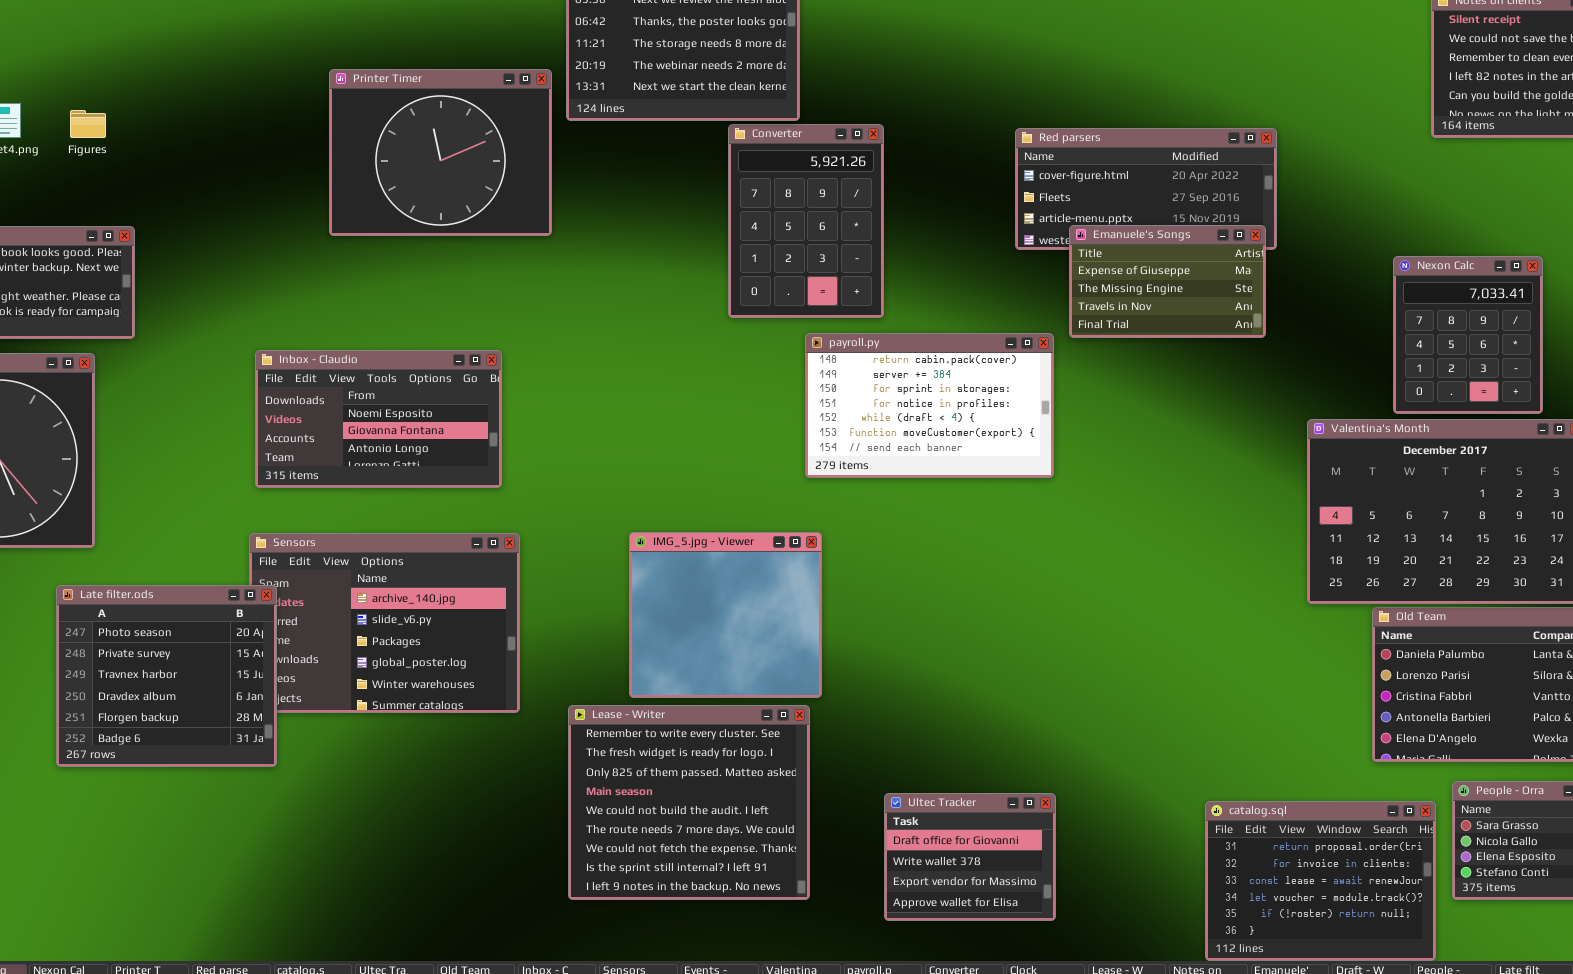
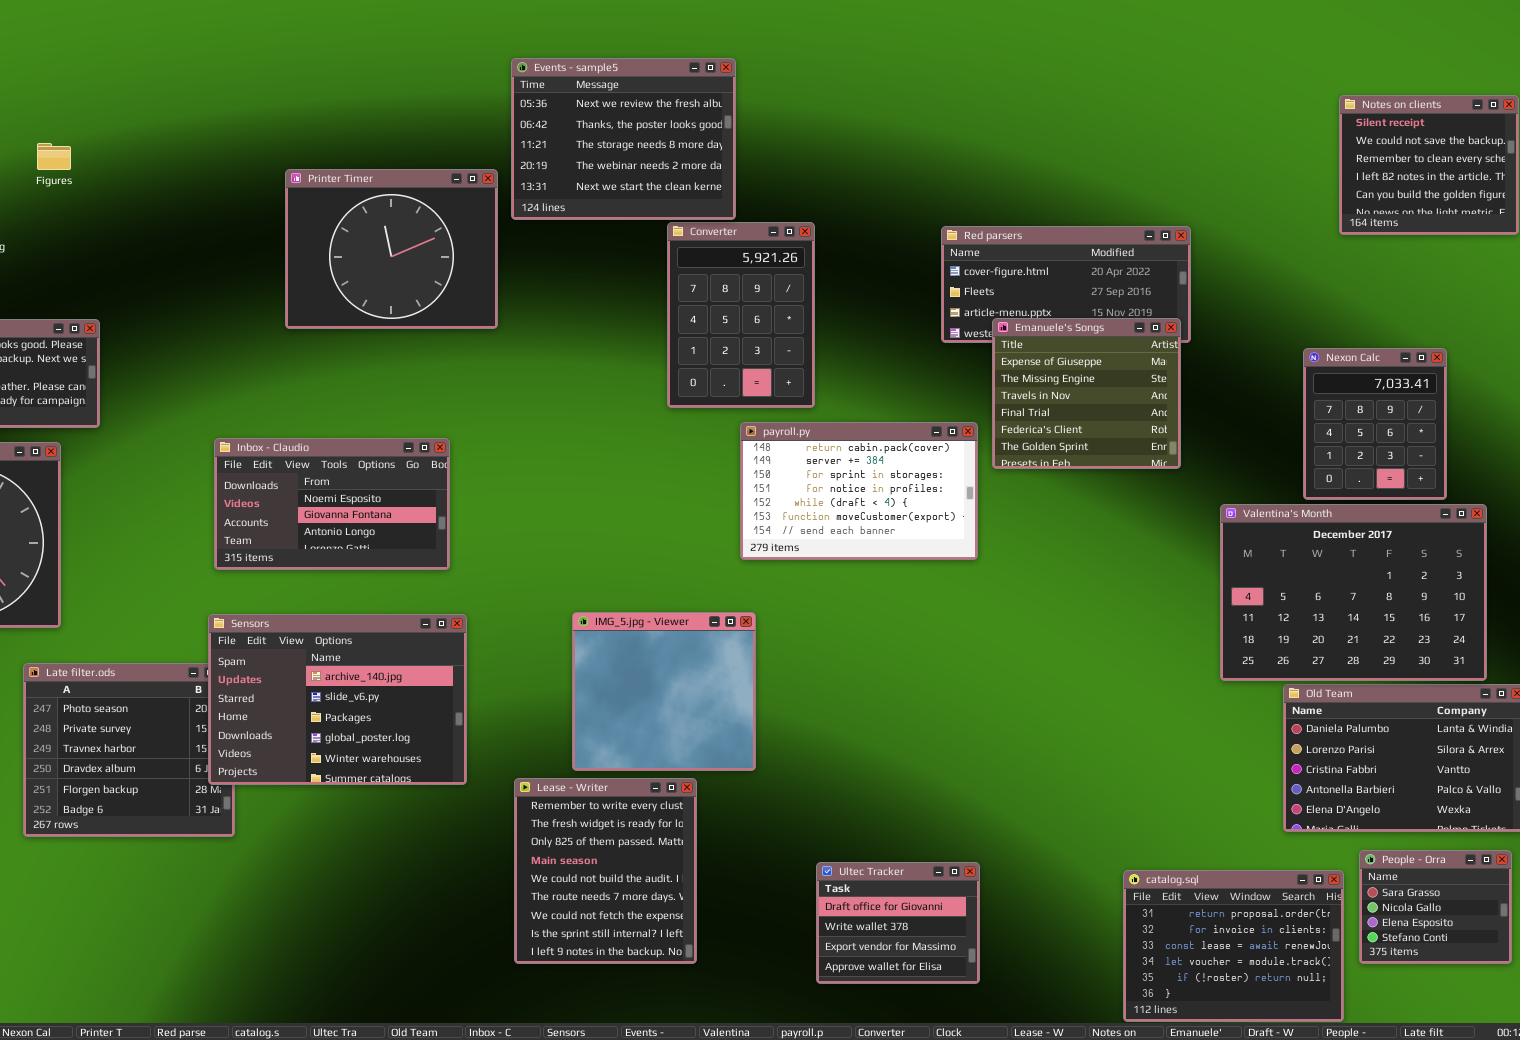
Figures: [70,110,106,138] -> [37,143,71,170], moved
Emanuele's Songs: [1069,225,1266,338] -> [992,318,1181,469], resized
Sensors: [249,533,520,713] -> [208,614,467,785], raised
Lease - Writer: [568,705,810,900] -> [514,778,697,964], resized

